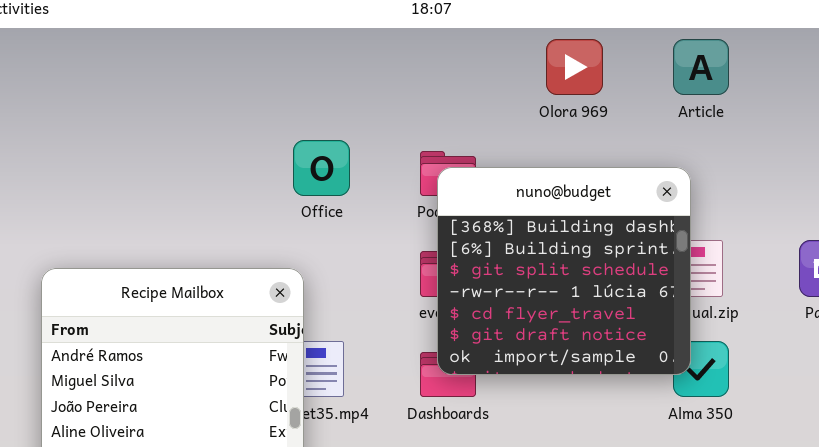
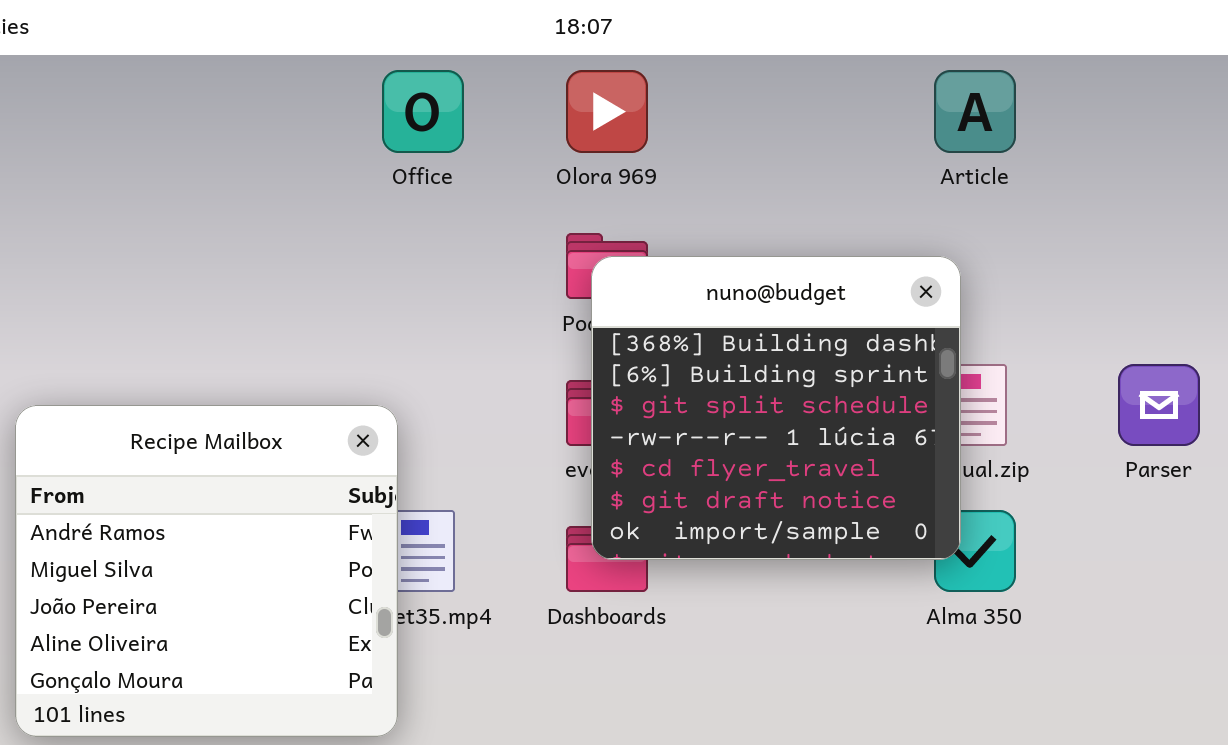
Olora 969: [546,39,603,95] -> [566,70,648,153], moved
Office: [293,140,350,196] -> [382,70,464,153], moved

